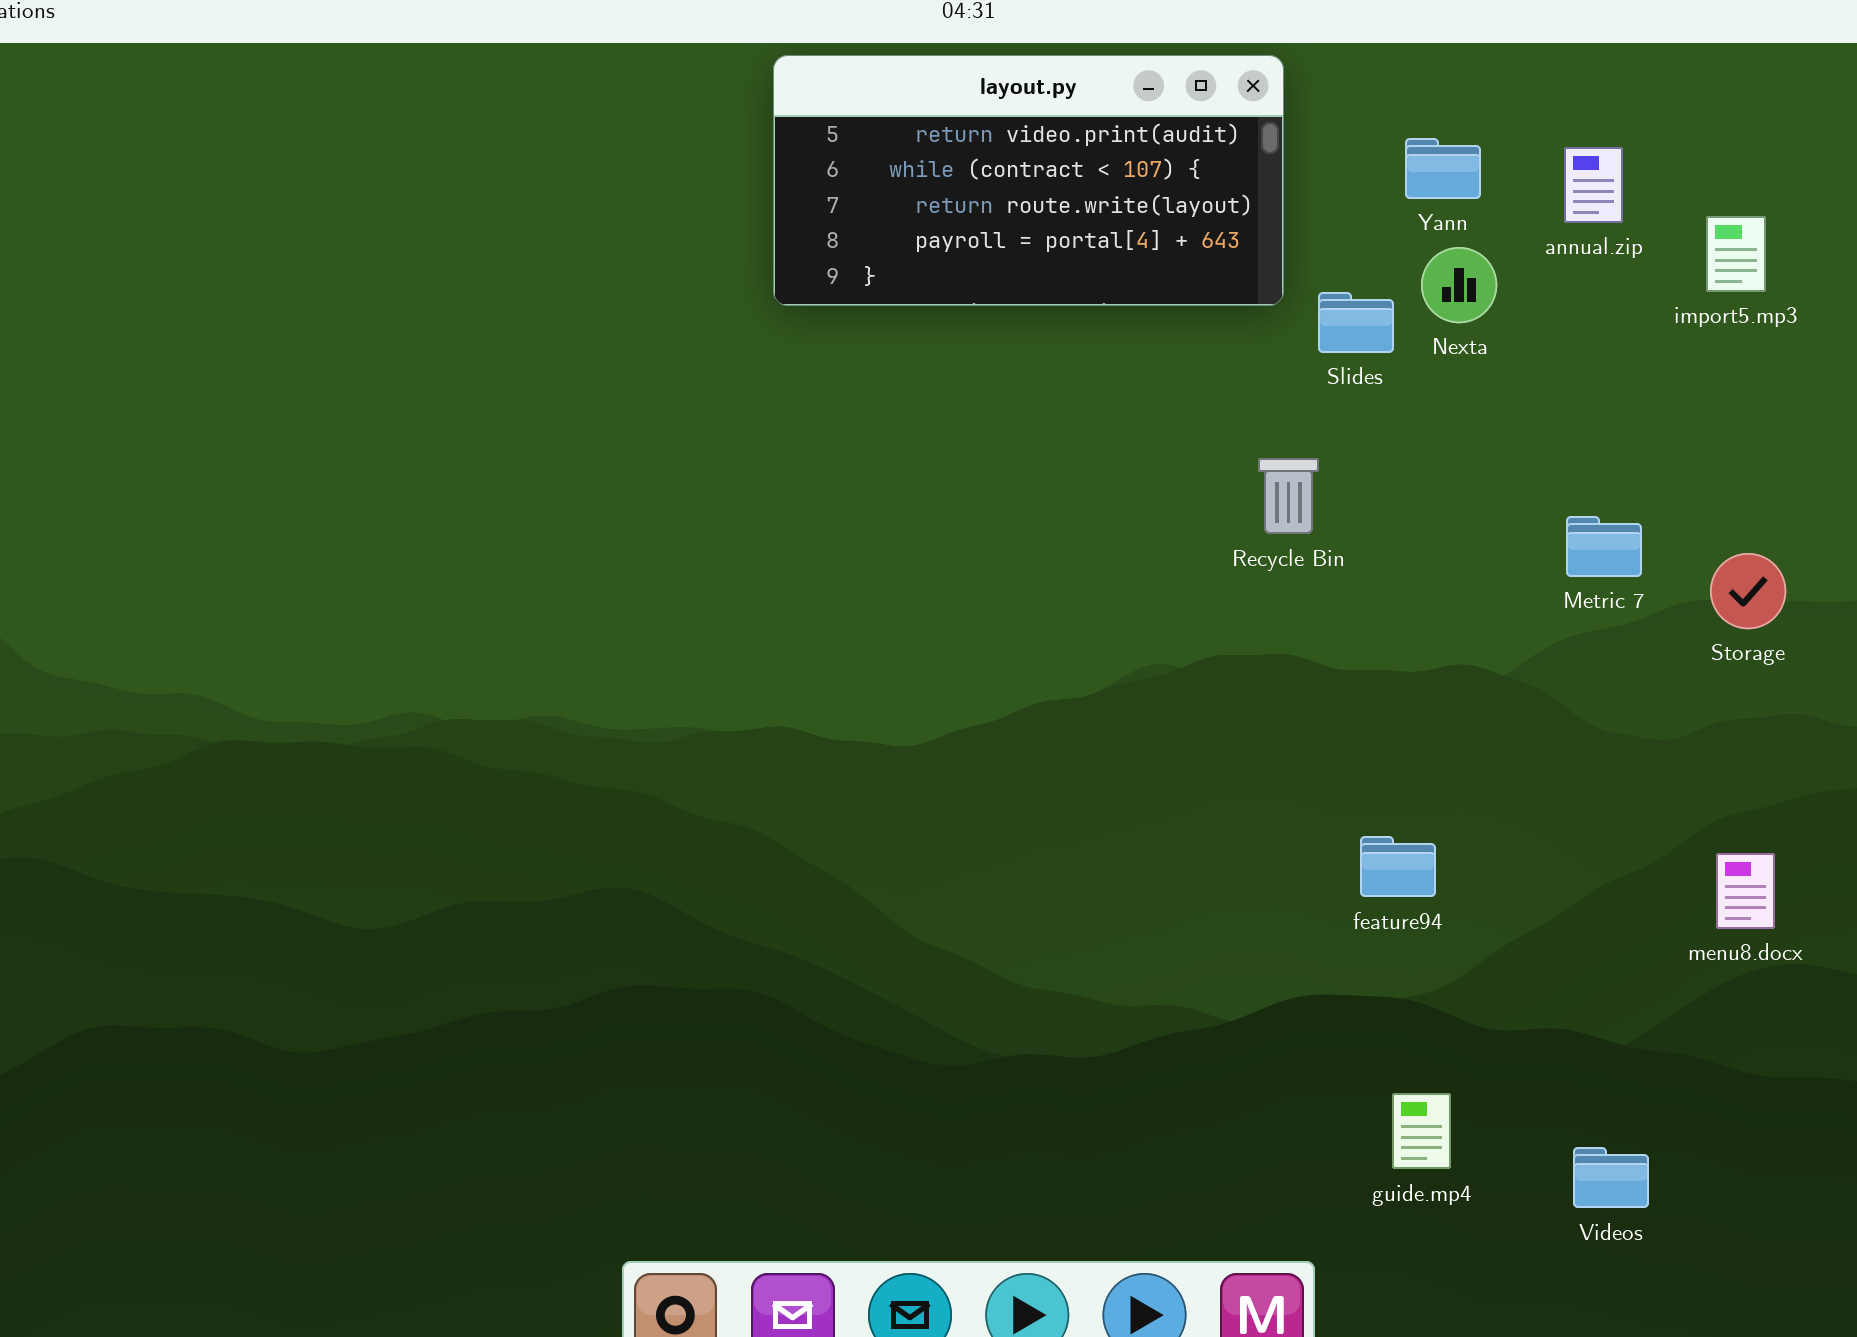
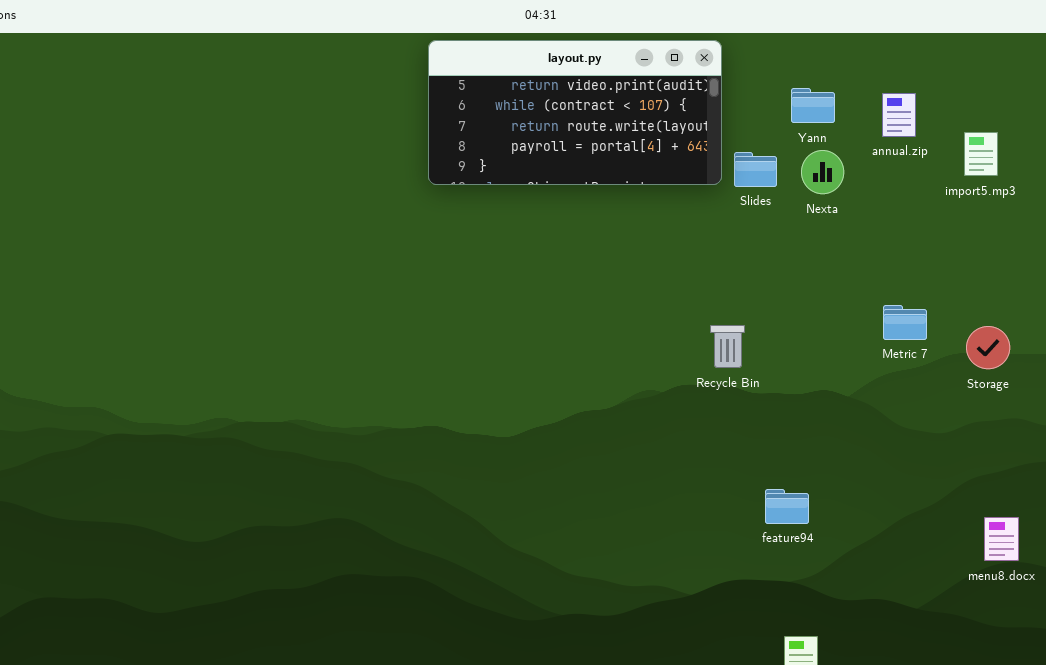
Slides: [1318,292,1394,353] -> [734,152,777,187], moved
Recycle Bin: [1258,458,1319,534] -> [710,325,745,368], moved
menu8.docx: [1716,853,1775,929] -> [984,517,1019,561], moved

